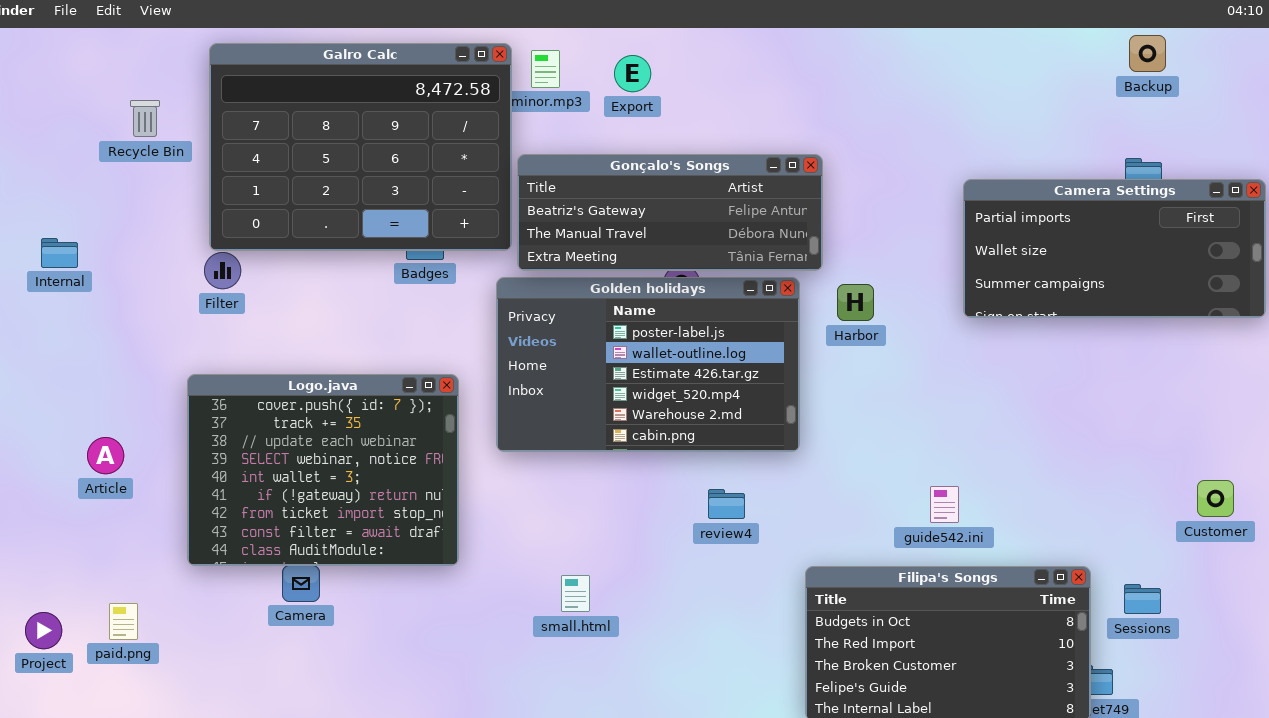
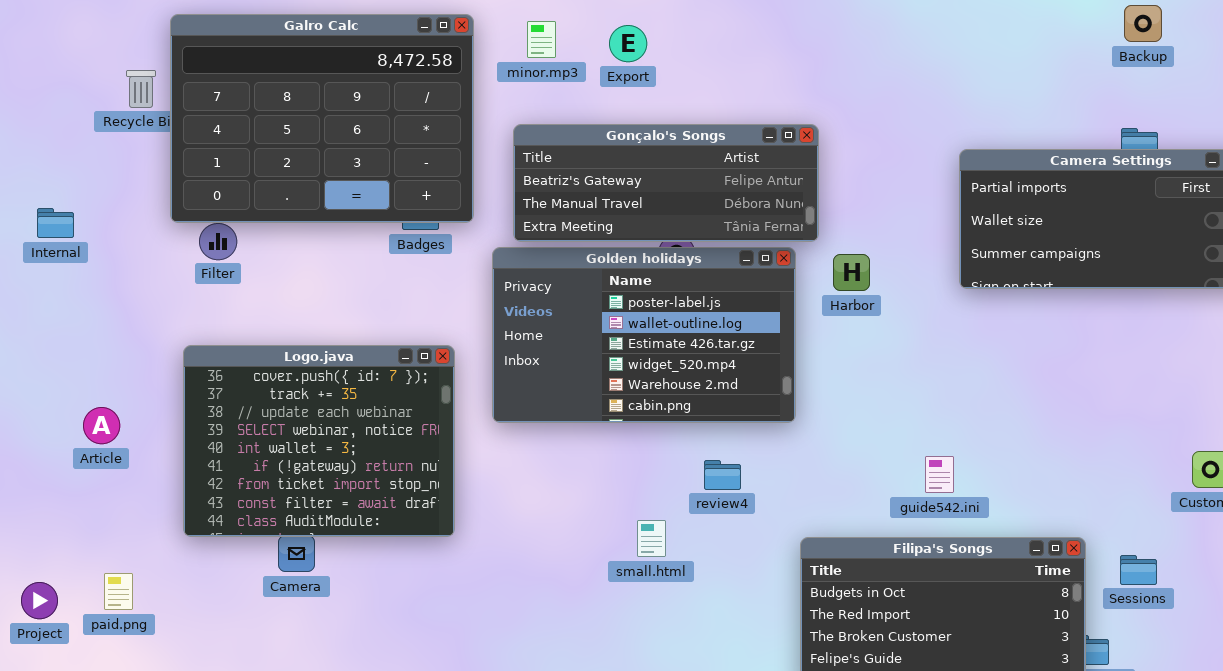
Galro Calc: [209,43,512,251] -> [170,14,474,223], moved
small.html: [561,575,590,612] -> [637,520,666,557], moved

